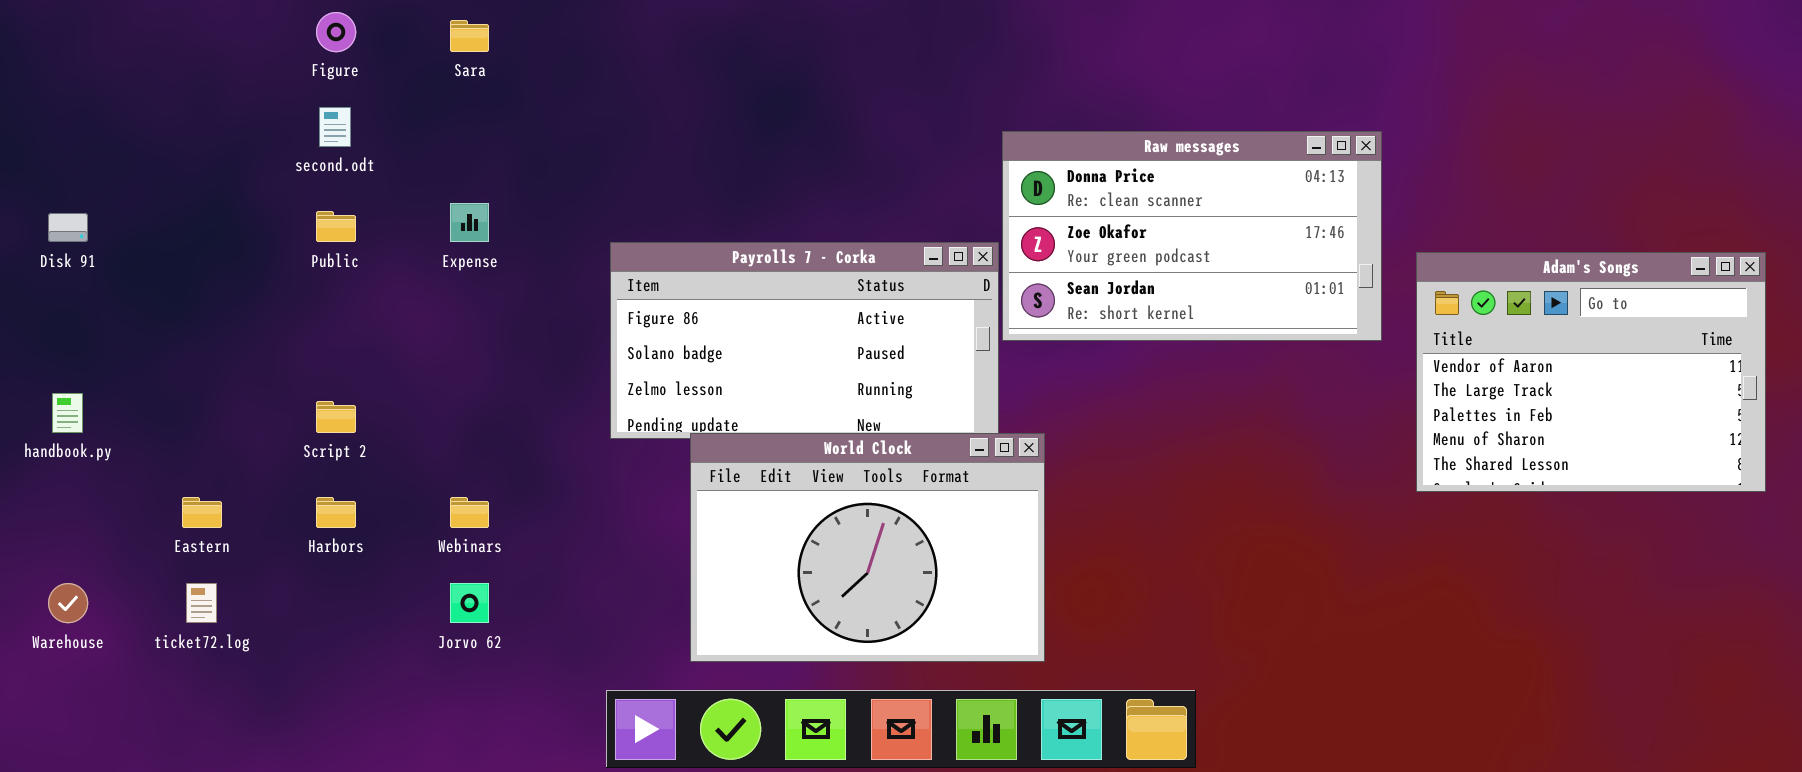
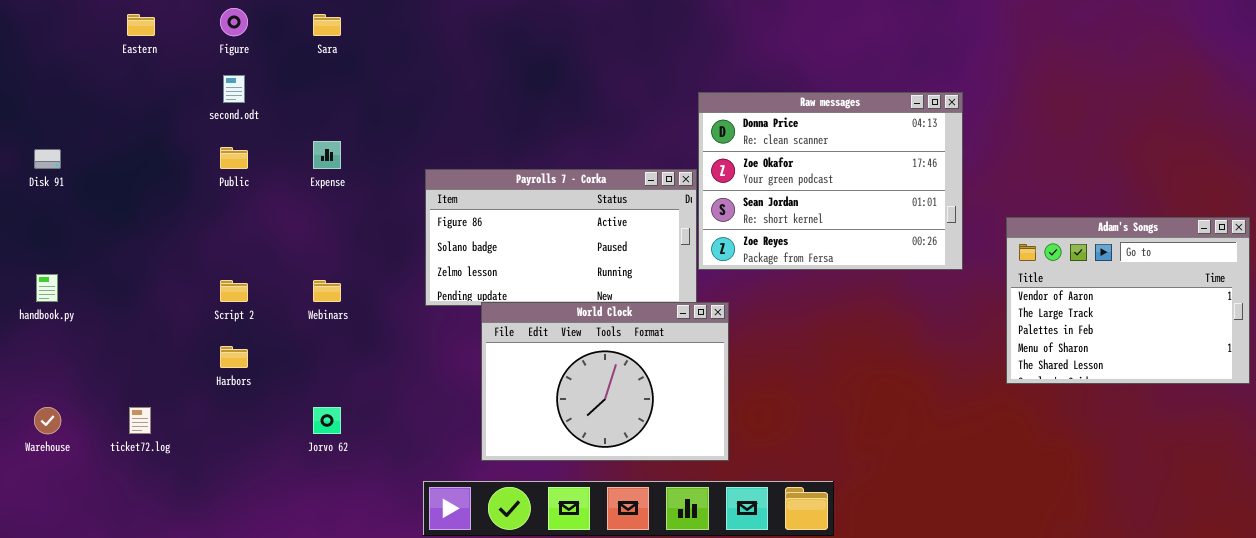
Raw messages: [1002,131,1382,341] -> [698,92,963,270], resized
Adam's Songs: [1416,252,1766,492] -> [1006,217,1250,384], moved
Eastern: [182,497,222,528] -> [127,14,155,36], moved
Webinars: [450,497,489,528] -> [313,280,341,302], moved

